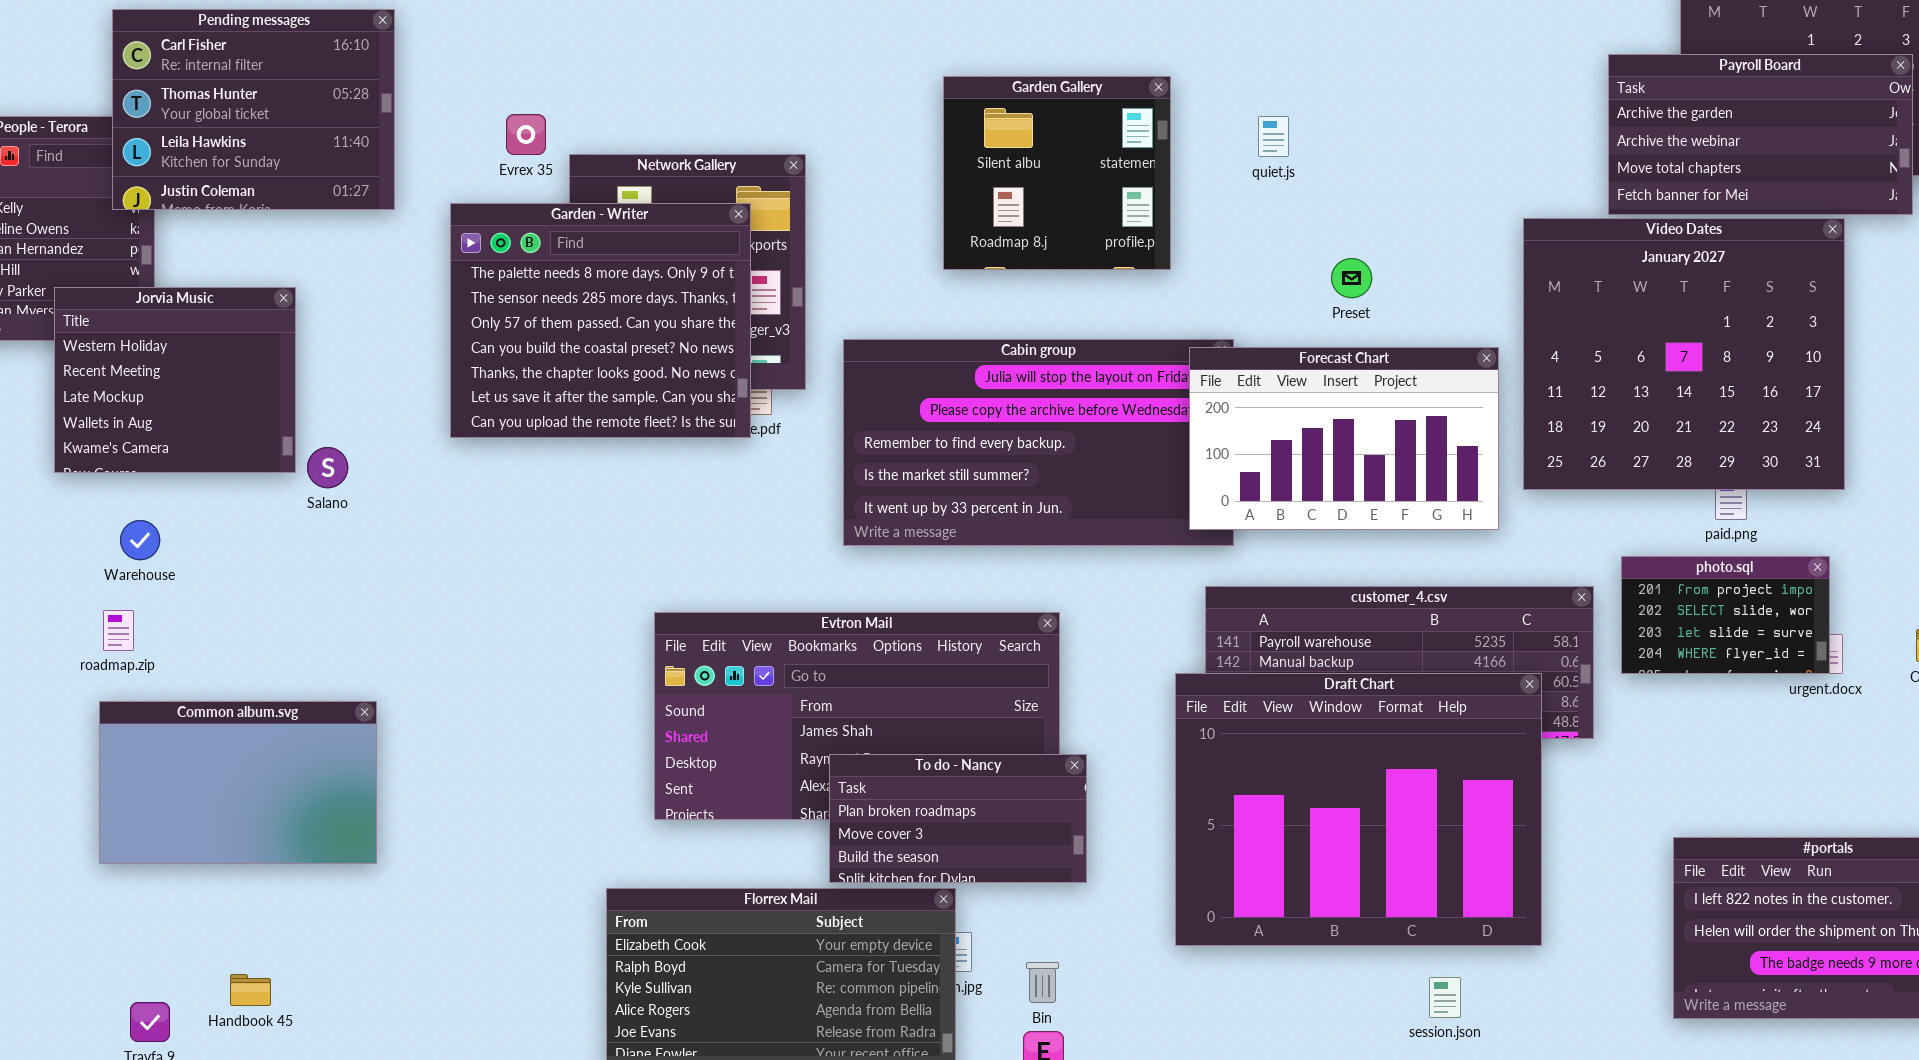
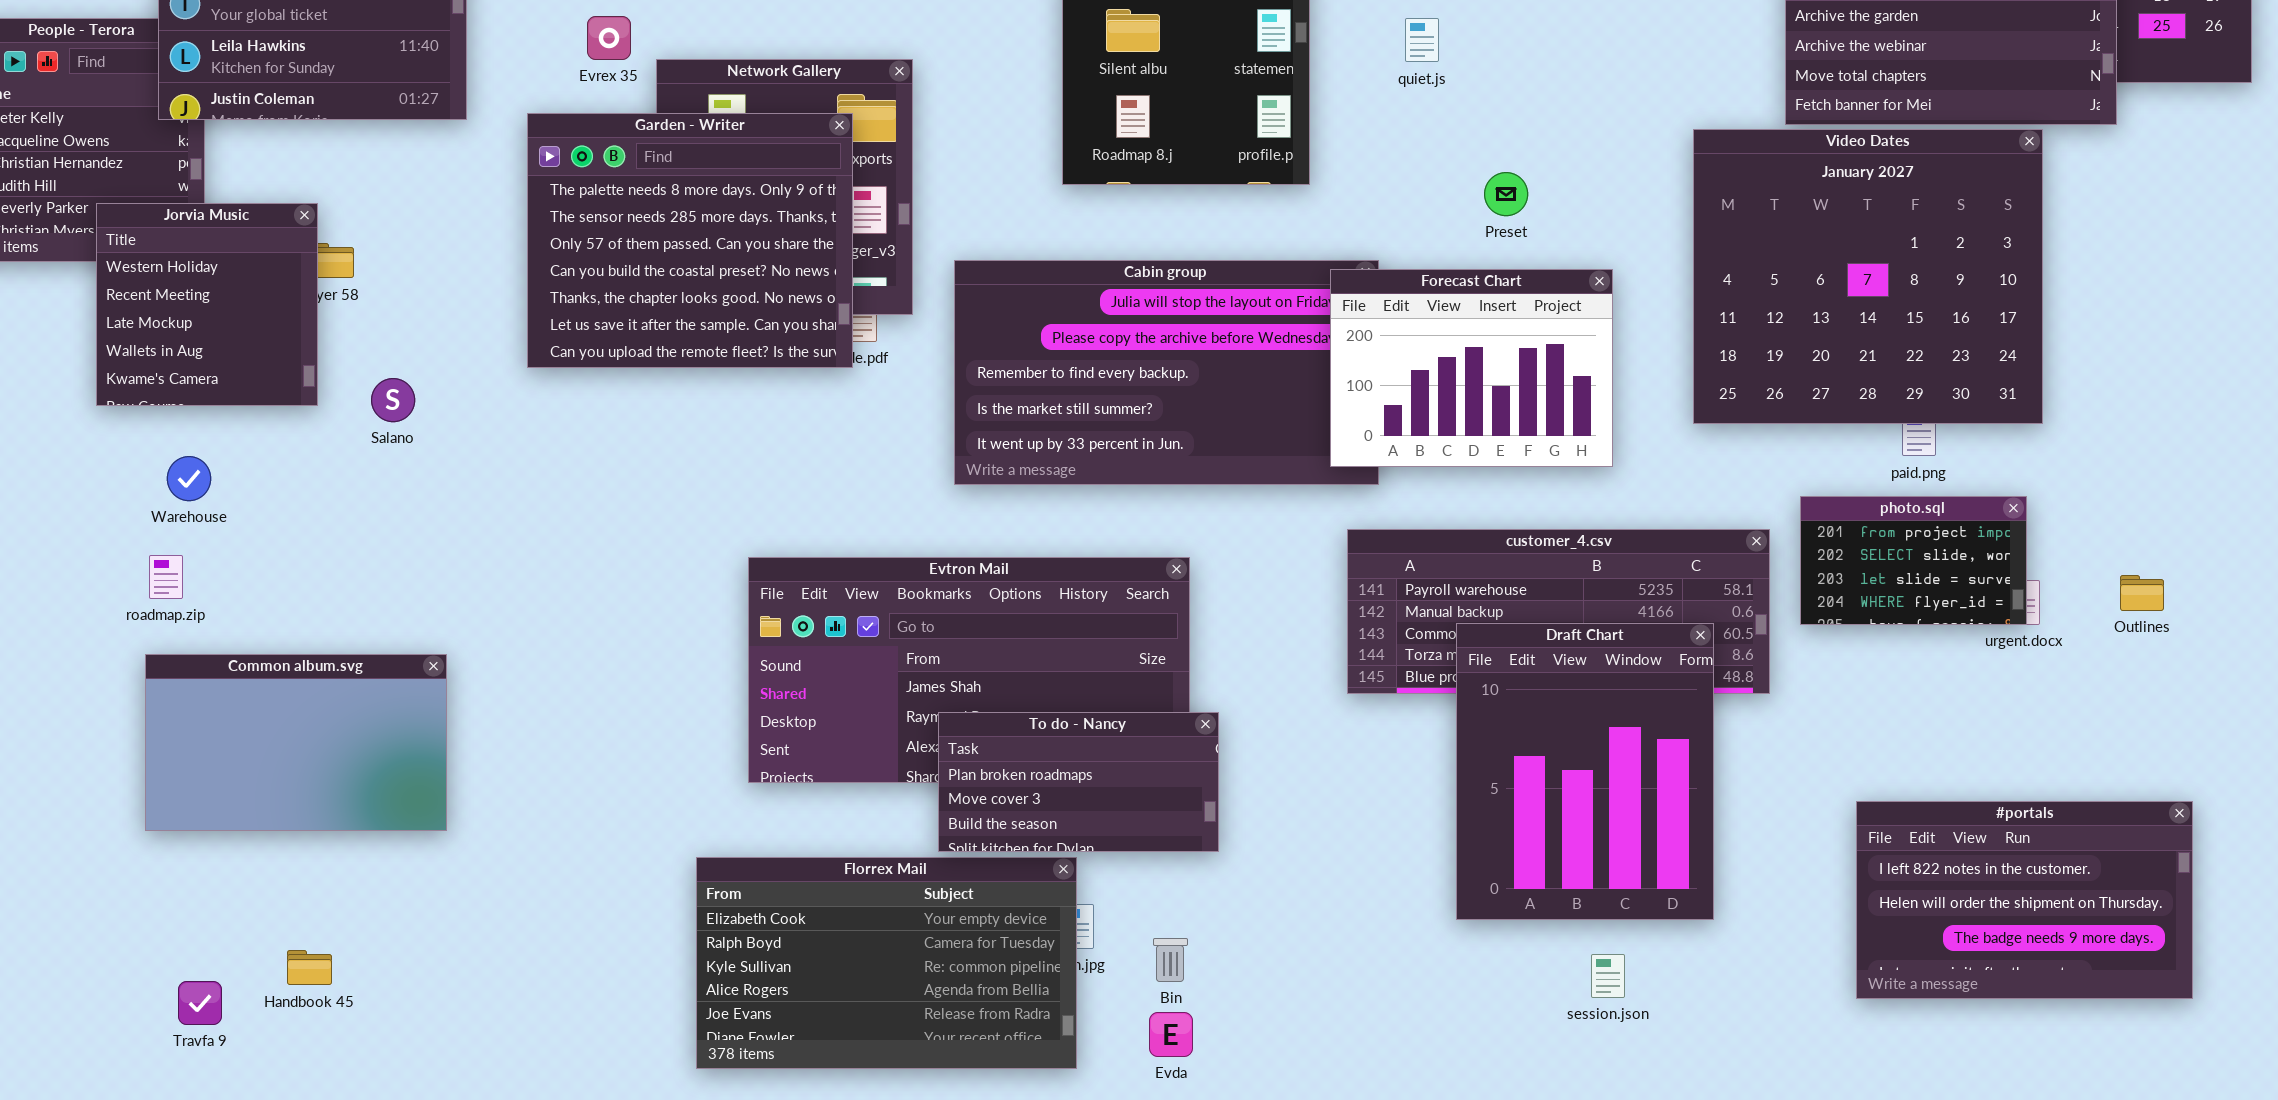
Jorvia Music: [54,287,296,473] -> [96,203,318,406], resized
Forecast Chart: [1189,347,1499,530] -> [1330,269,1613,467], resized
Draft Chart: [1175,673,1542,946] -> [1456,623,1714,920], resized

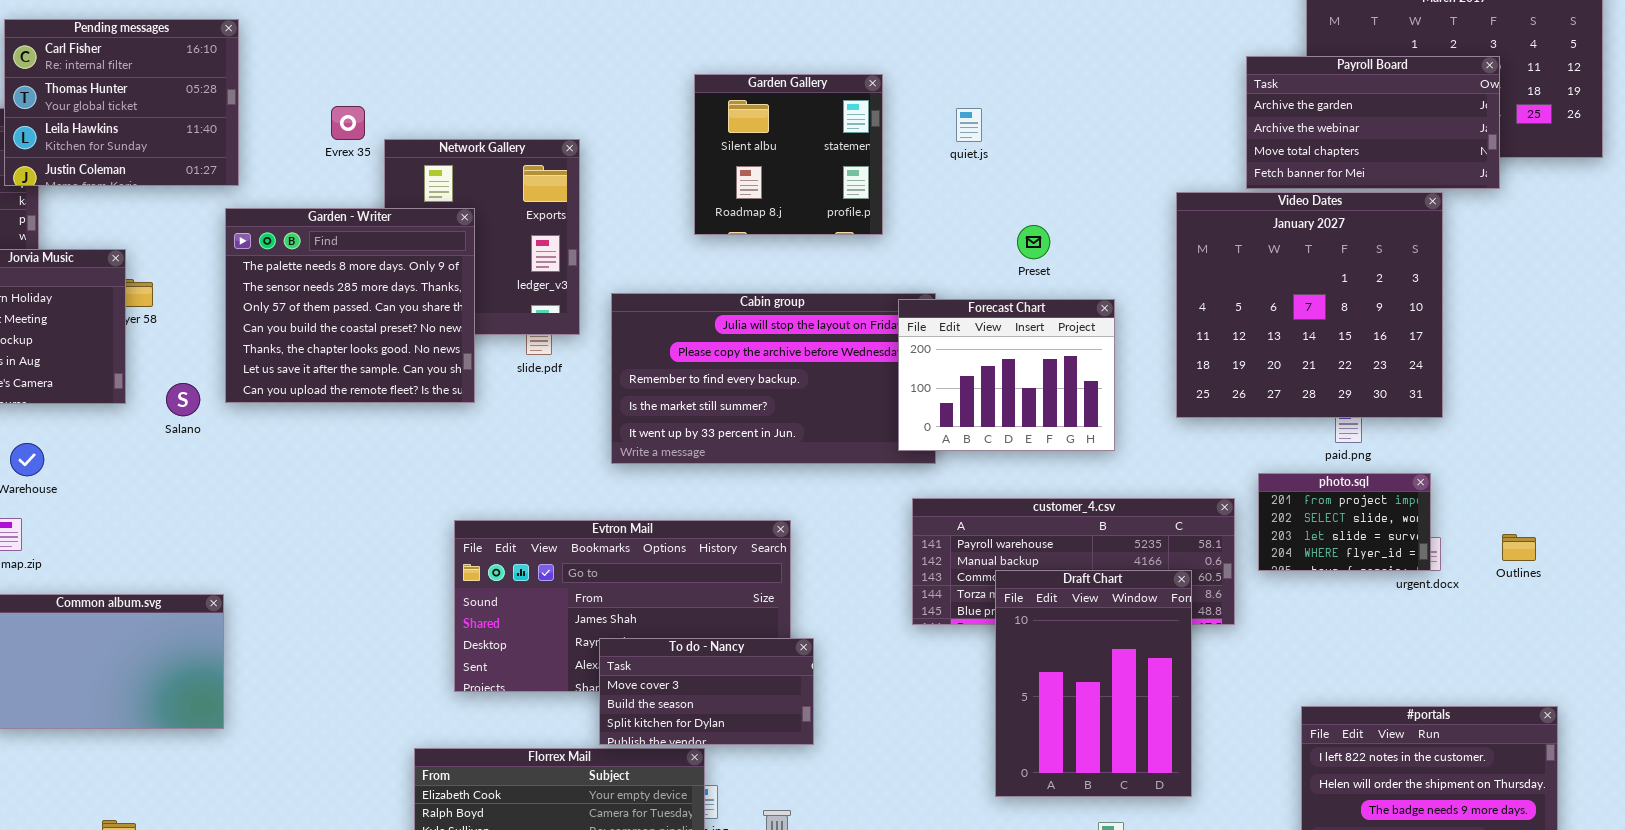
Garden - Writer: [527,113,853,368] -> [225,208,475,403], moved
To do - Nancy: [938,712,1219,852] -> [599,638,814,745], scrolled down 1 row

